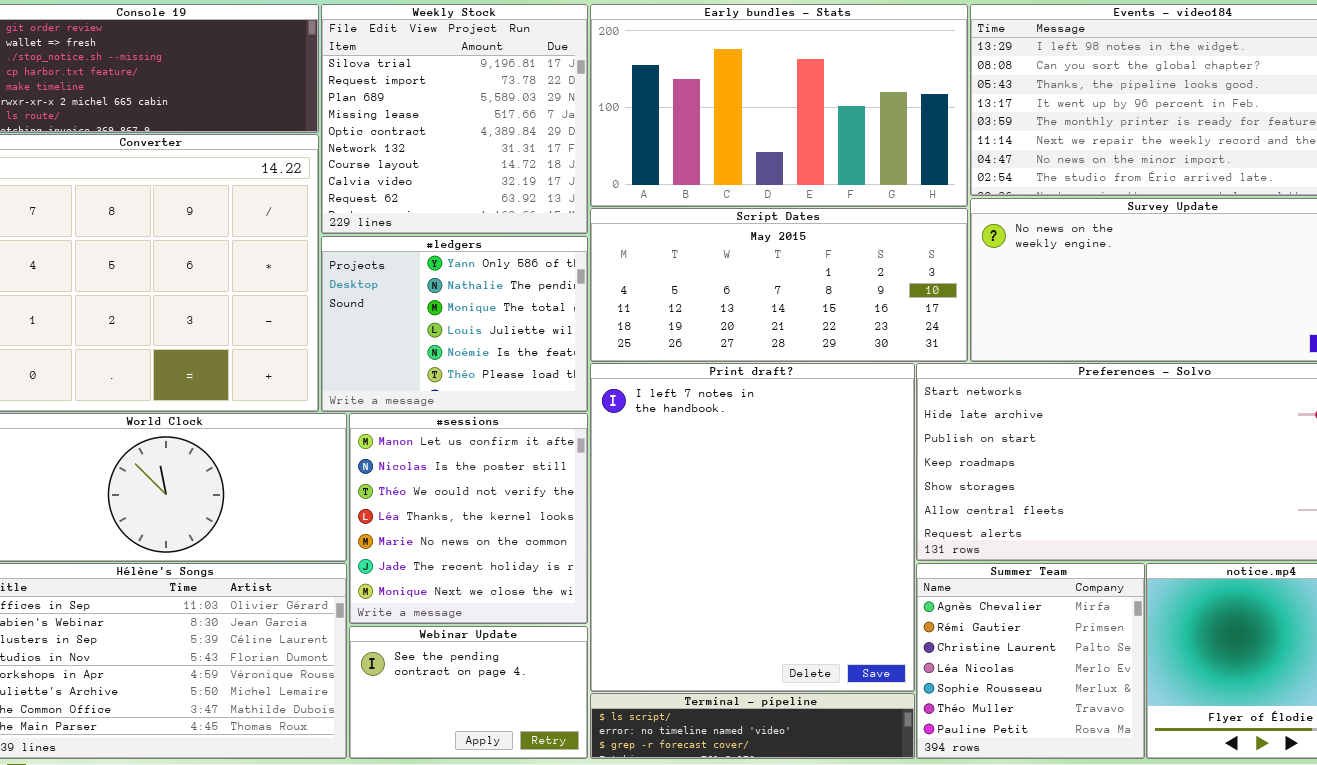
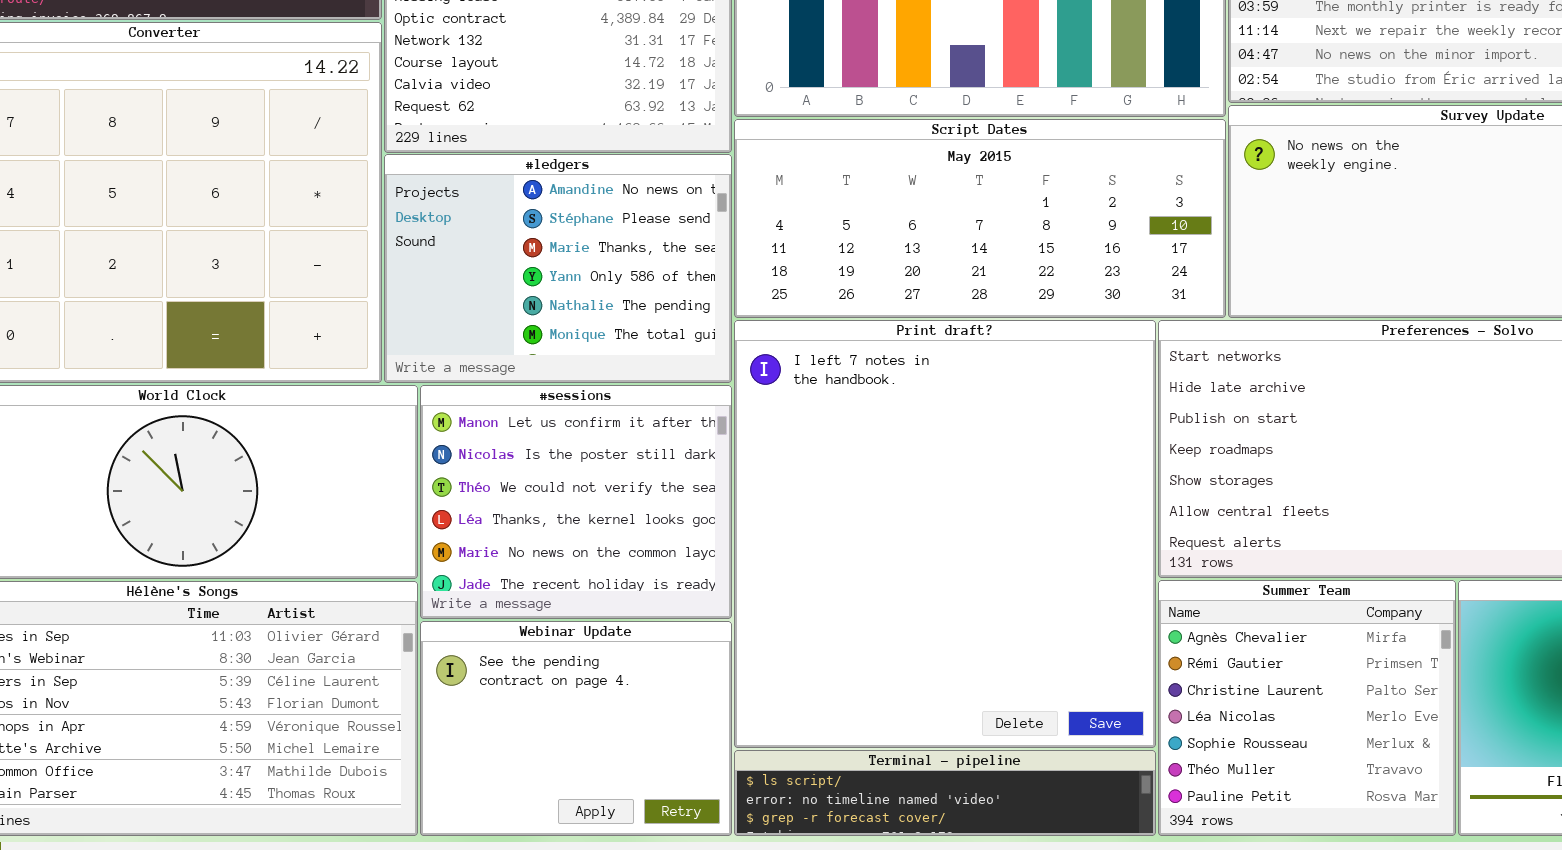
#ledgers: [321,236,588,412] -> [384,154,732,383], scrolled up 3 rows
#sessions: [349,413,588,624] -> [420,385,732,619], resized
Webinar Update: [349,626,588,759] -> [420,621,732,836], resized

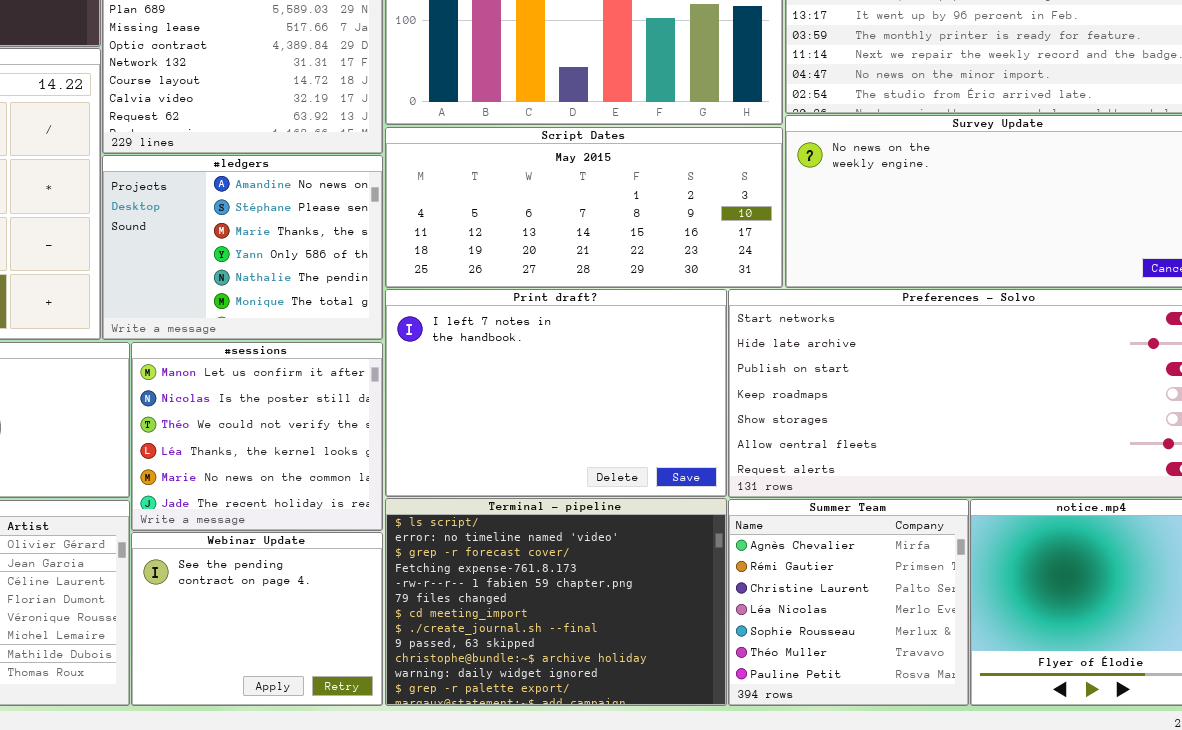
Print draft?: [734,320,1156,748] -> [385,289,727,497], resized
Terminal - pipeline: [734,750,1156,836] -> [385,498,727,706], resized

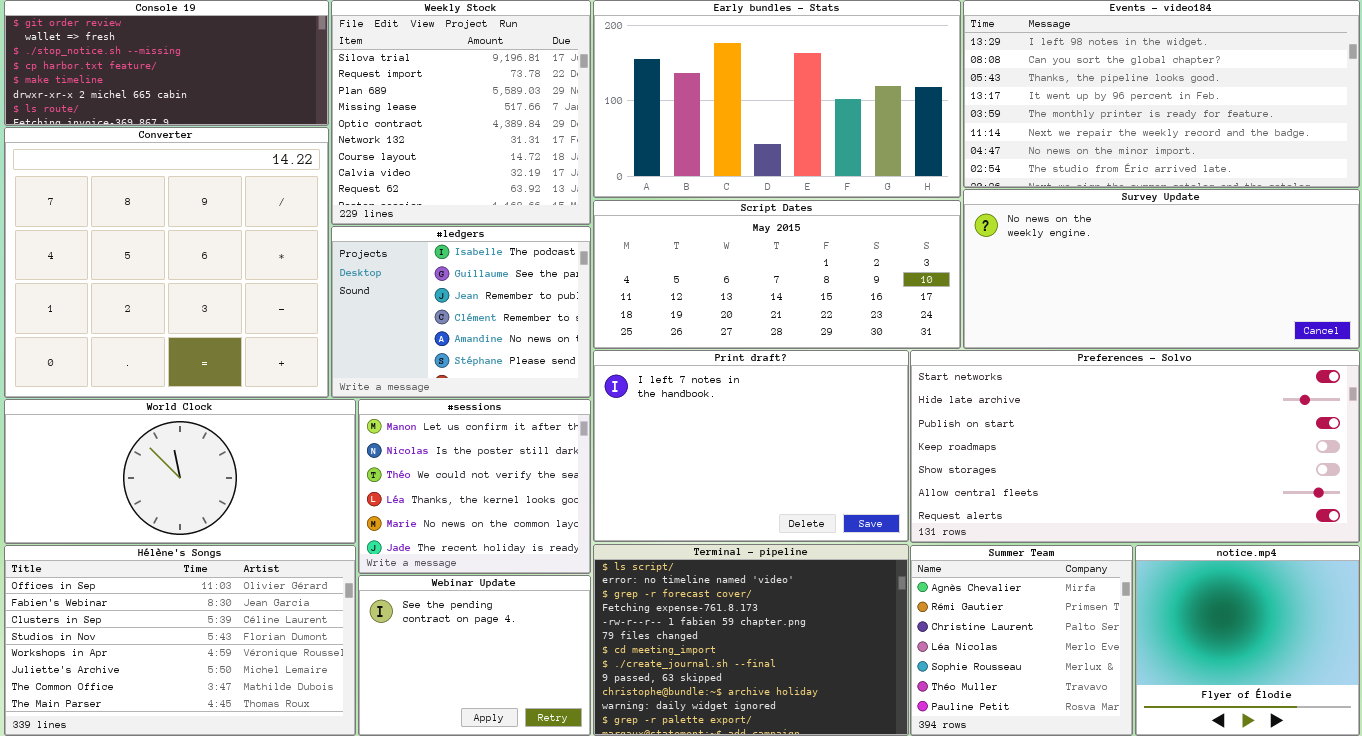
#ledgers: [102,155,383,340] -> [331,226,591,398], scrolled up 4 rows

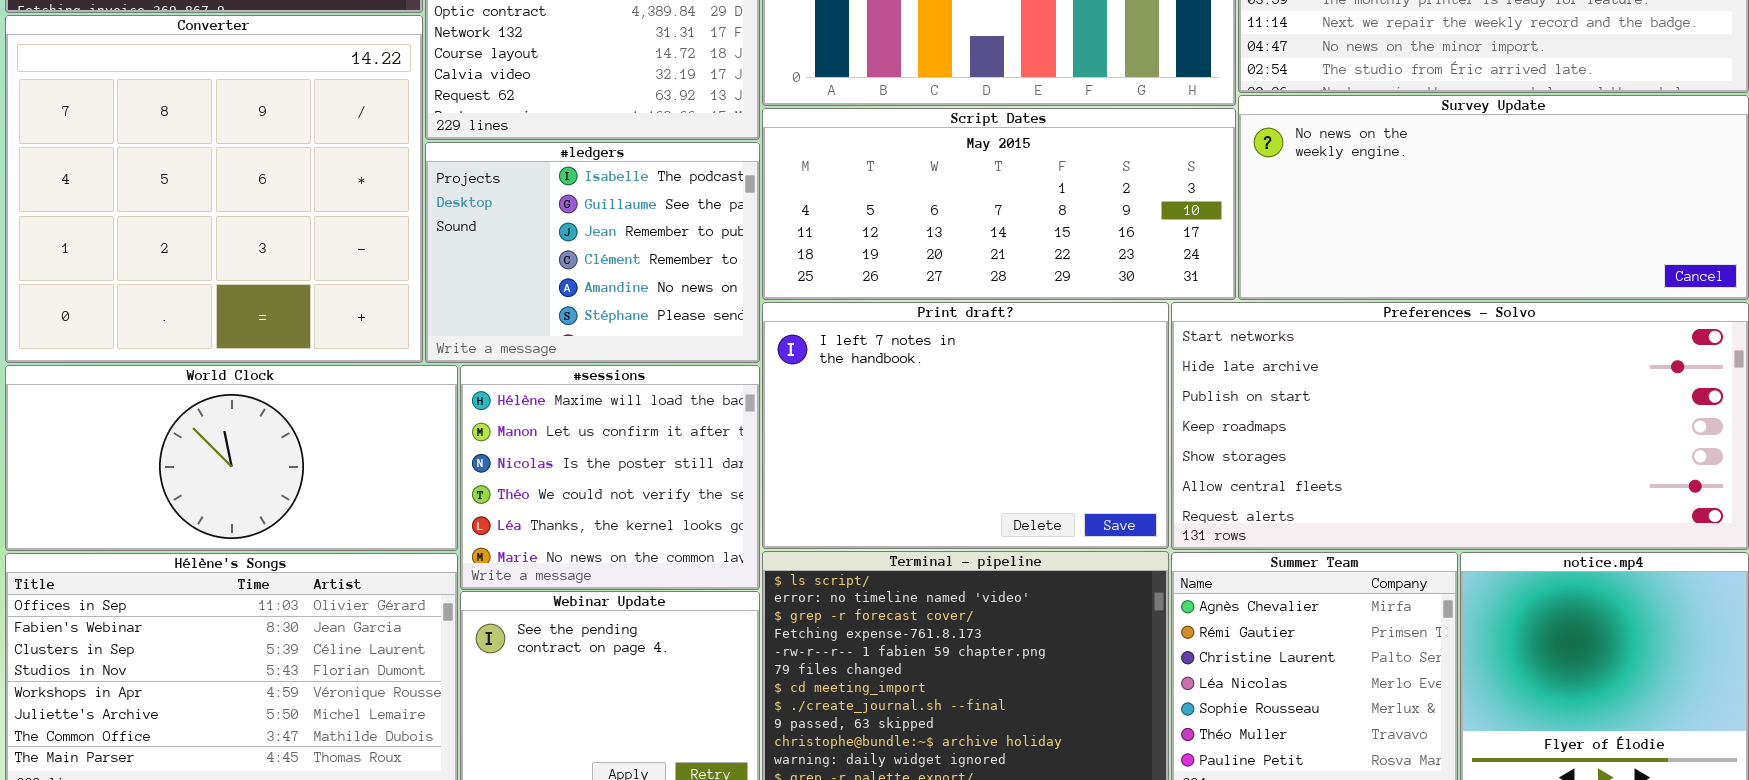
#sessions: [358,399,591,574] -> [460,365,760,590], scrolled up 1 row

